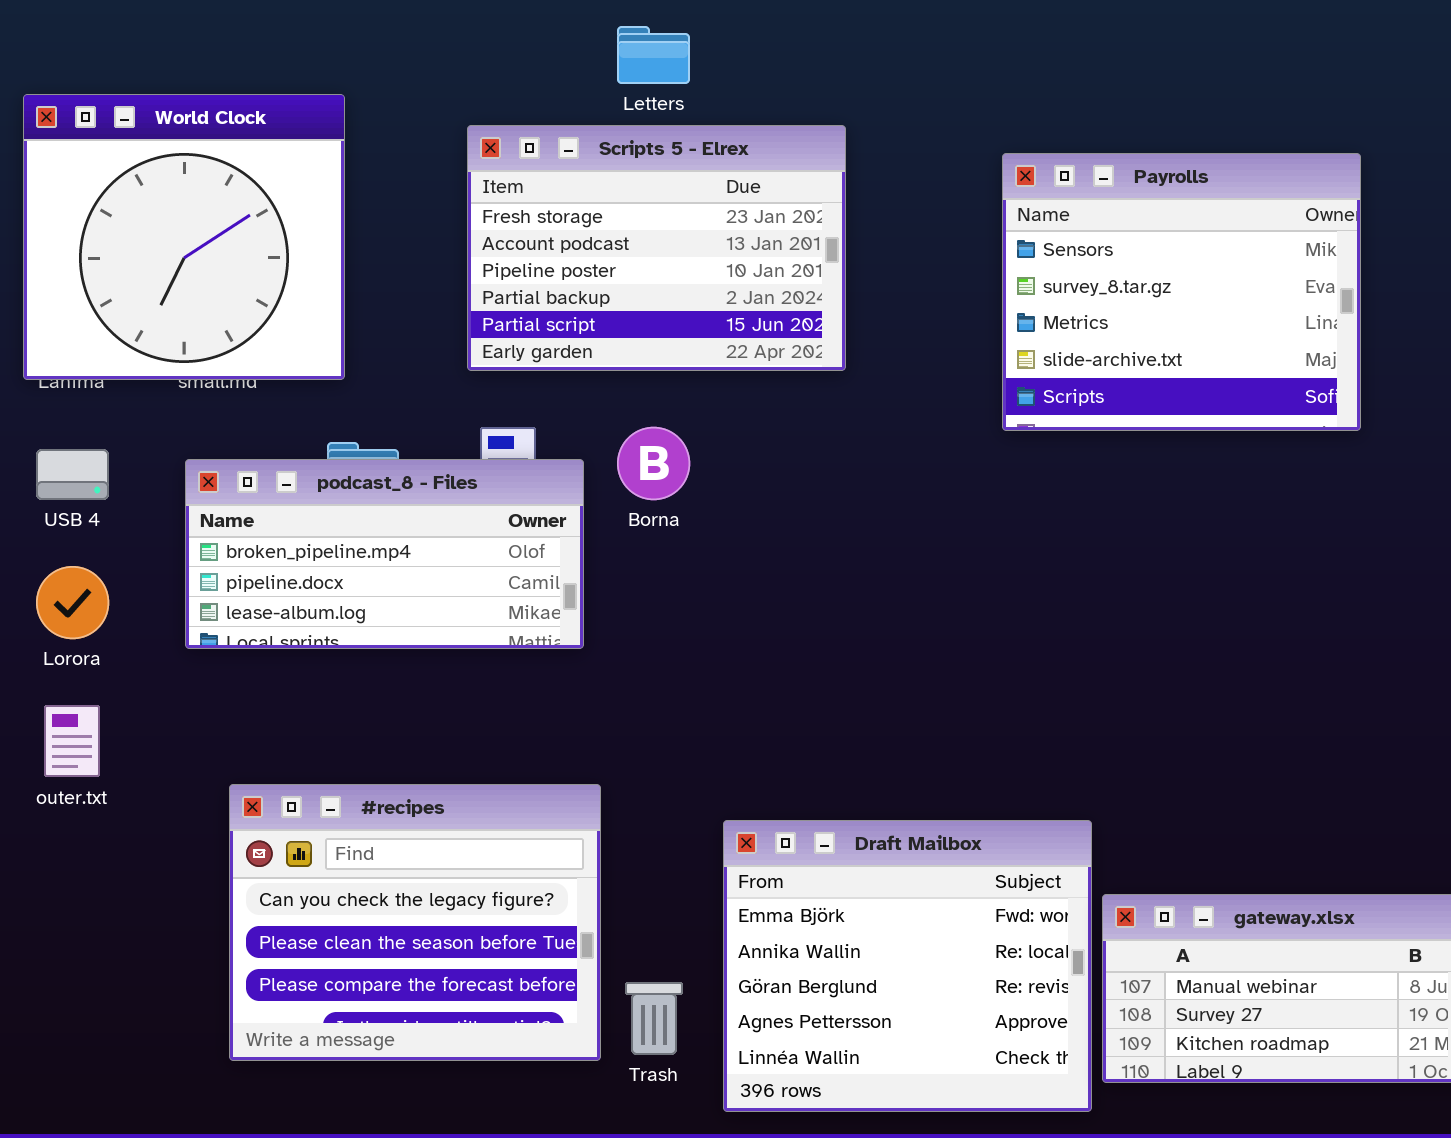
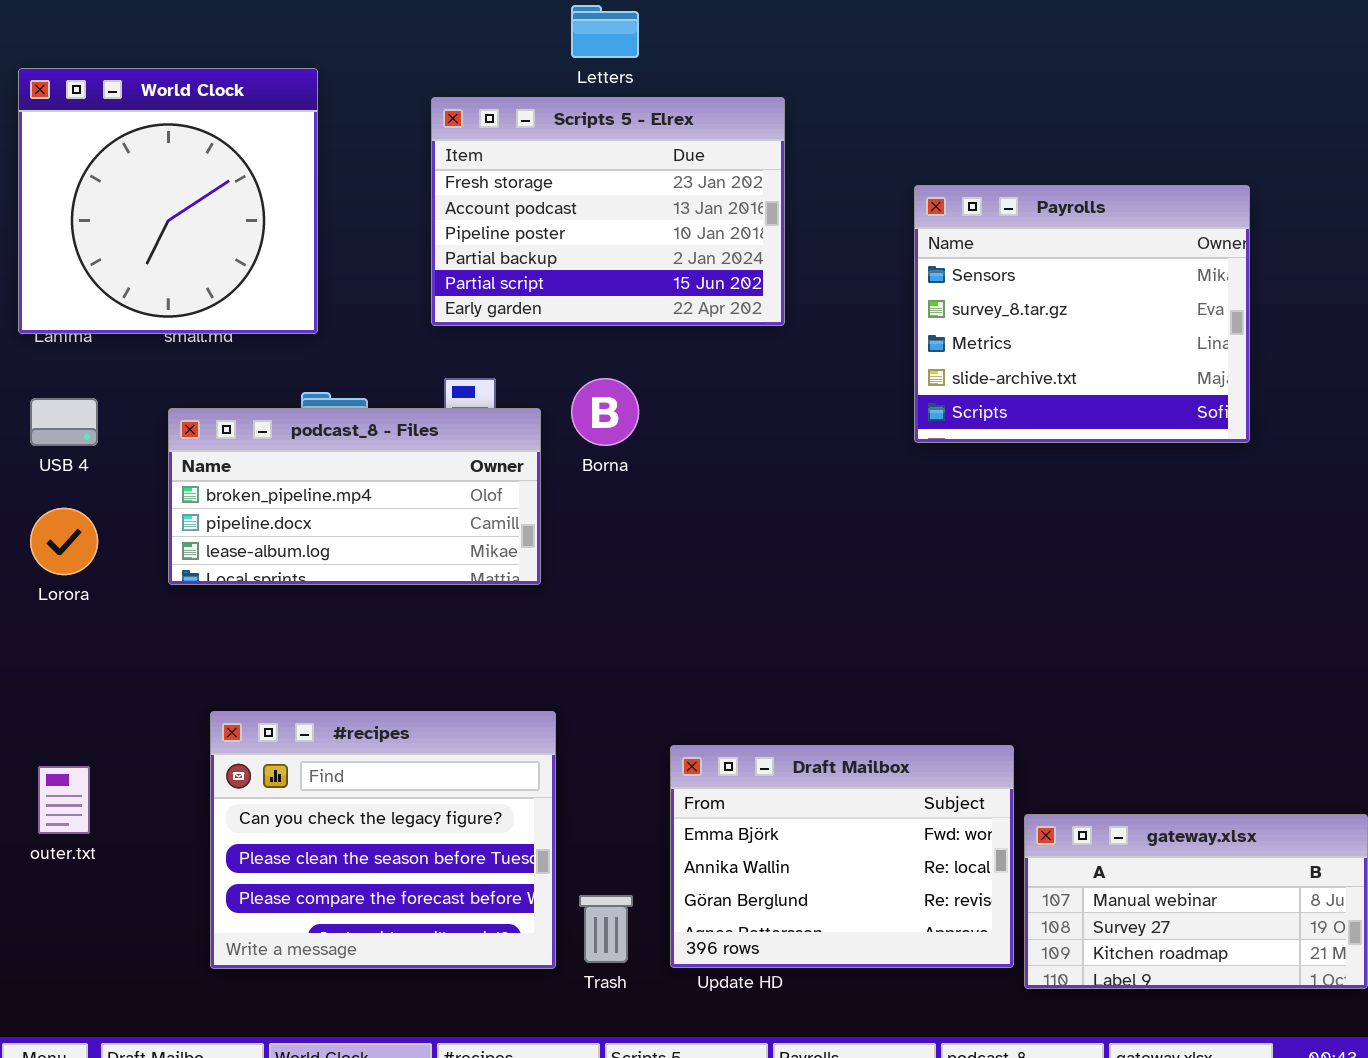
Payrolls: [1002,153,1361,431] -> [914,185,1250,443], moved
outer.txt: [44,705,100,777] -> [38,766,90,834], moved
Draft Mailbox: [723,820,1092,1112] -> [670,745,1014,968], resized

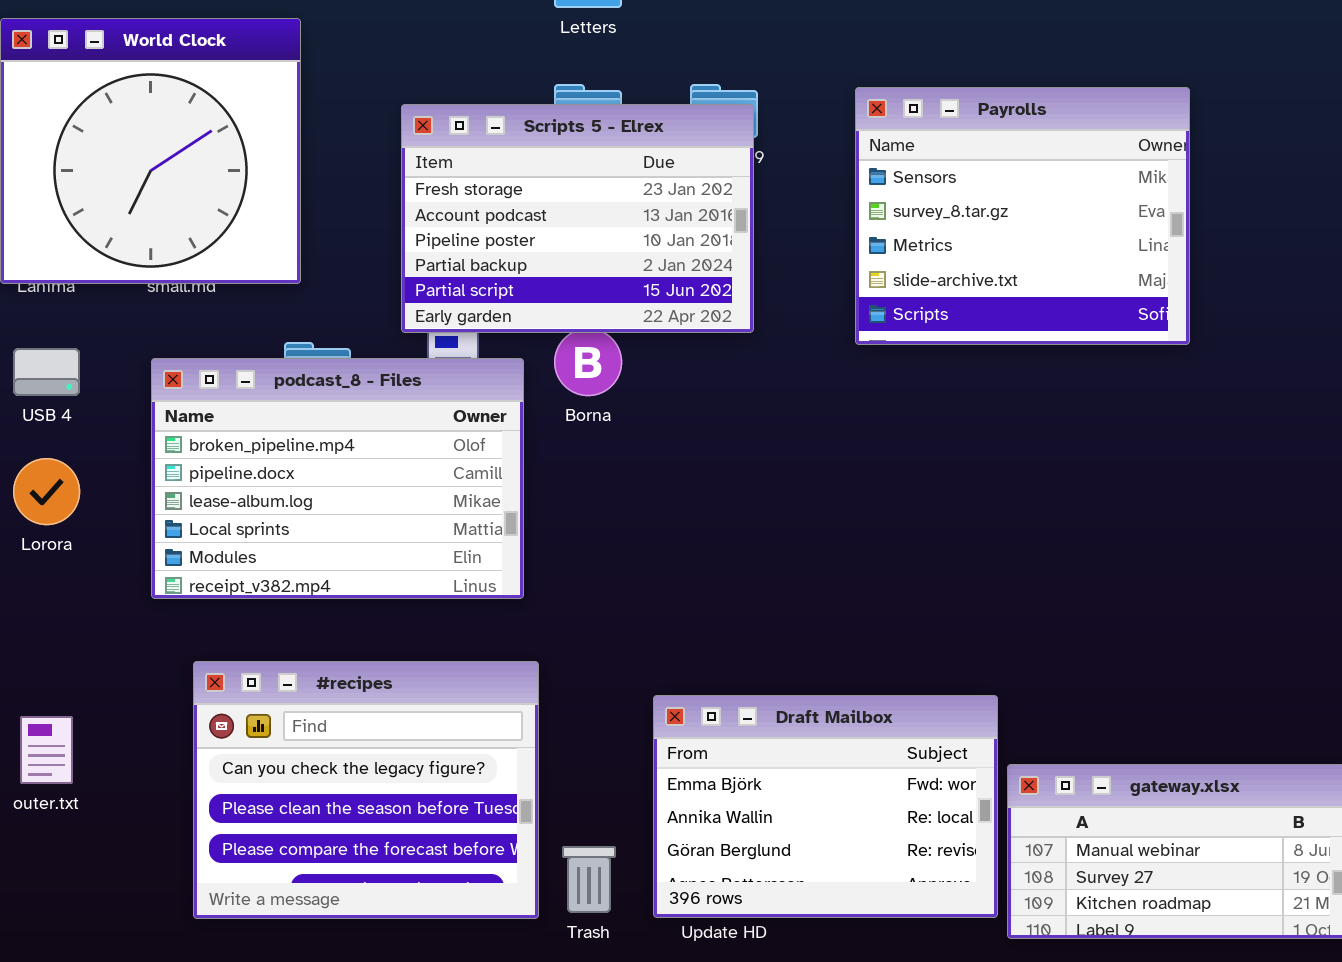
Scripts 5 - Elrex: [431,97,785,326] -> [401,104,754,333], moved
Payrolls: [914,185,1250,443] -> [855,87,1190,345], moved
podcast_8 - Files: [168,408,541,585] -> [151,358,524,599], resized

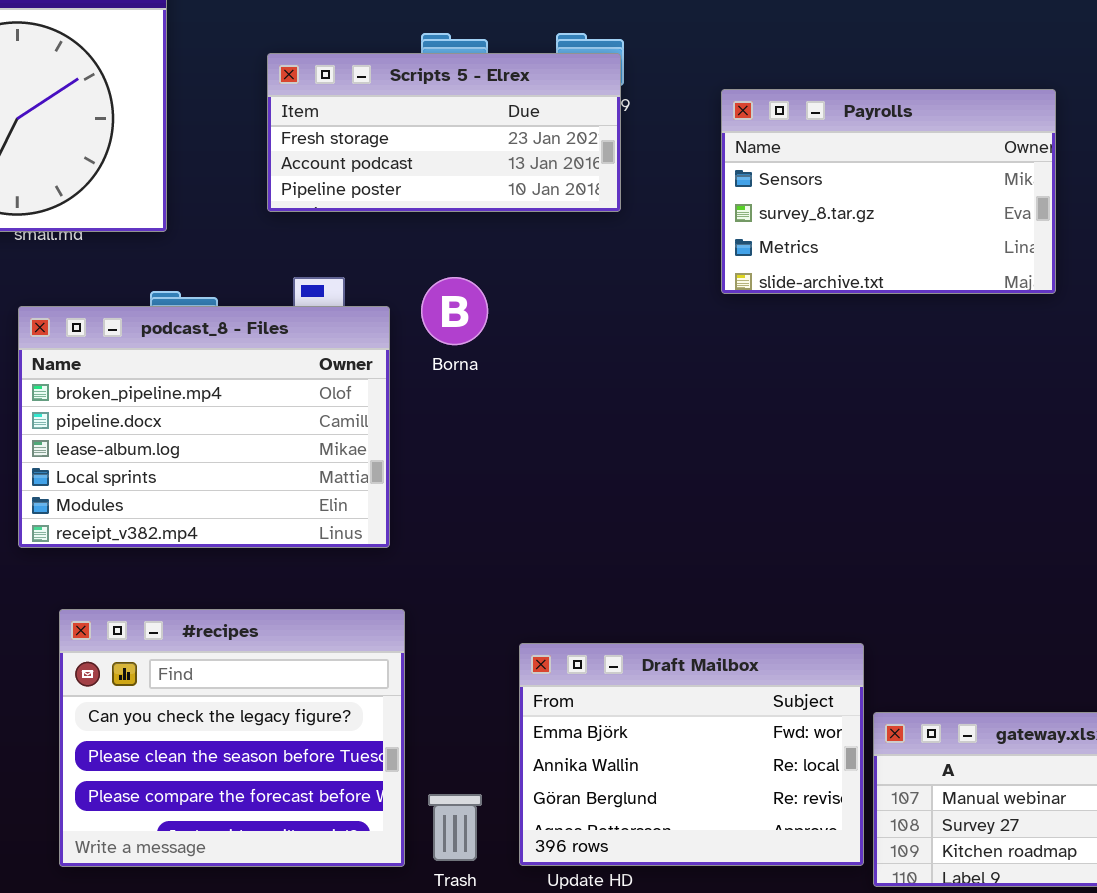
Payrolls: [855,87,1190,345] -> [721,89,1056,294], resized
Scripts 5 - Elrex: [401,104,754,333] -> [267,53,621,212], resized

